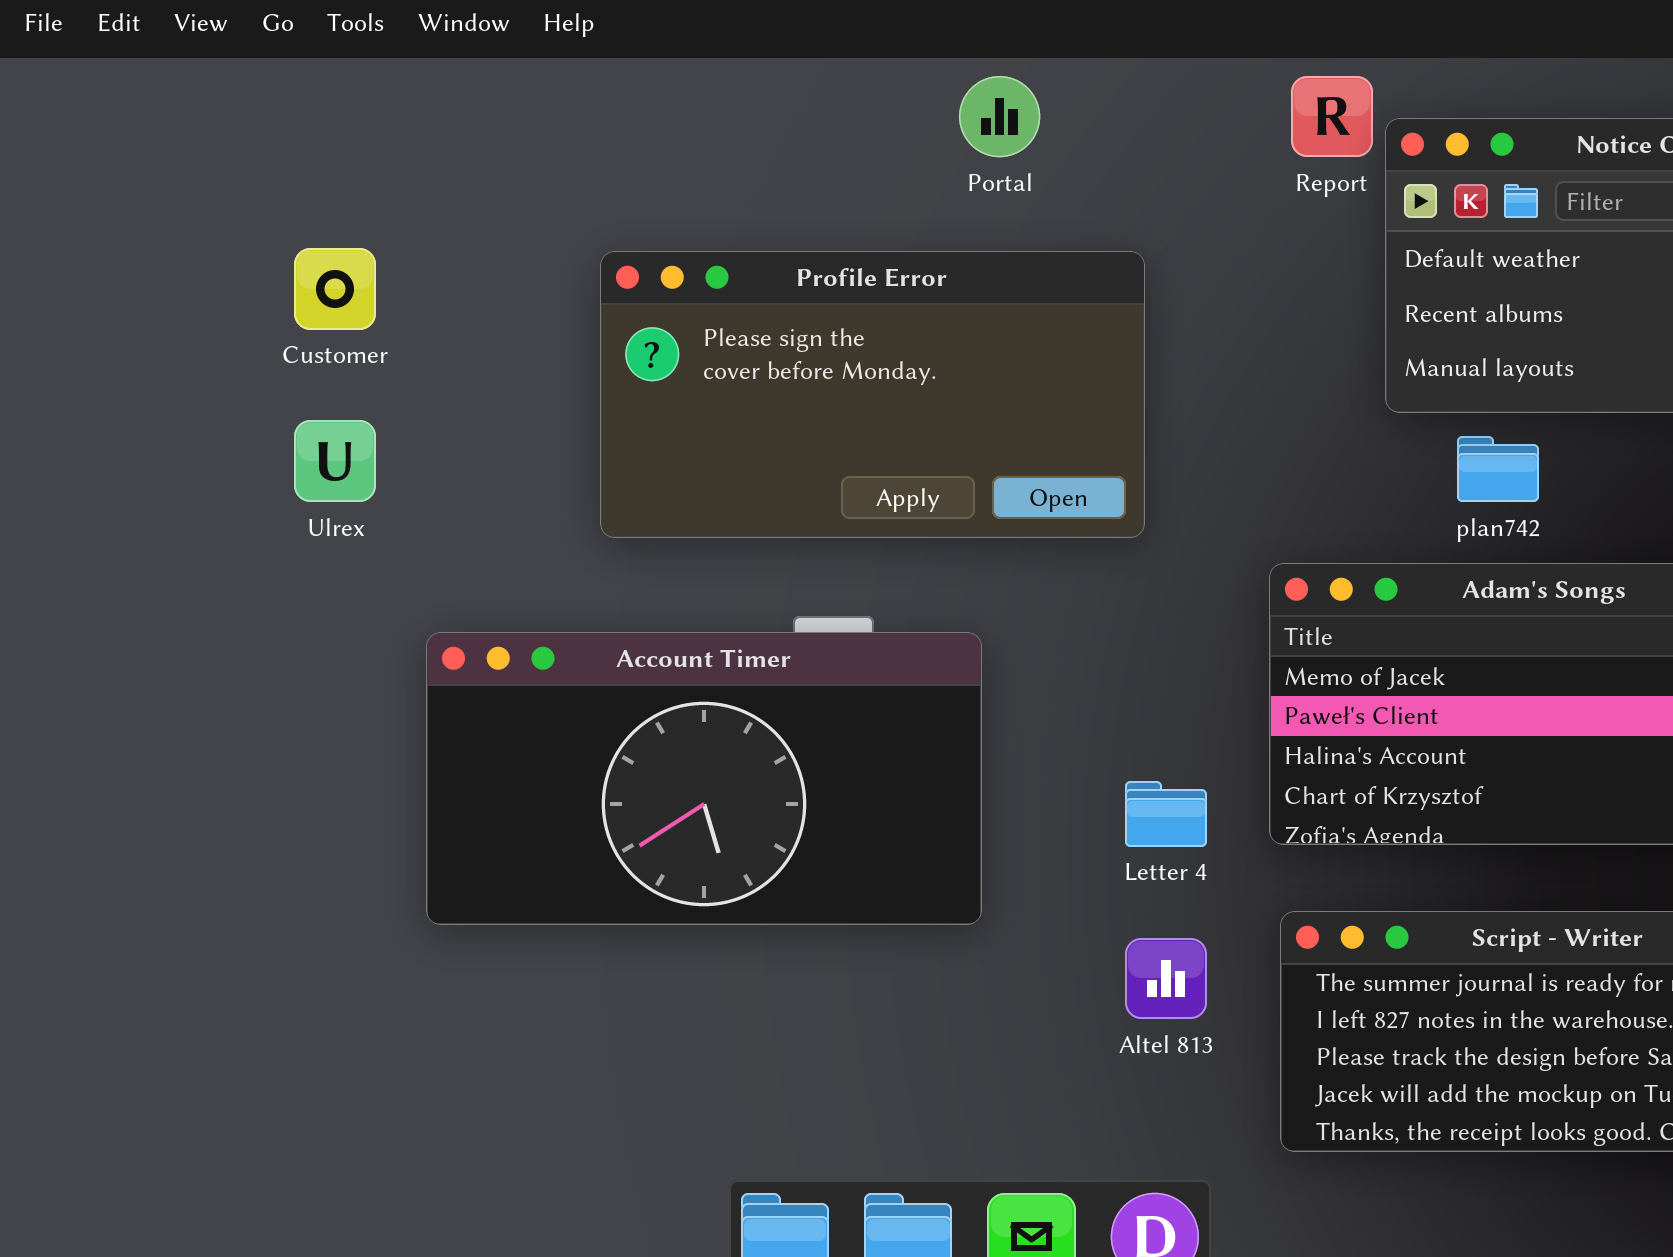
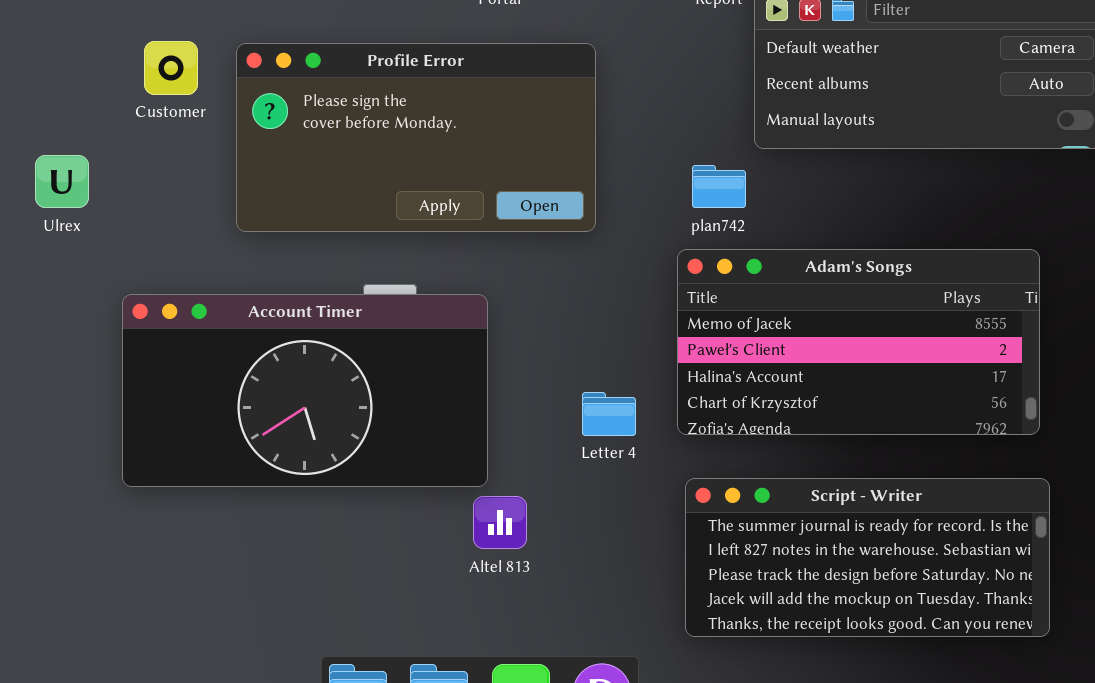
Customer: [294,248,376,330] -> [144,41,198,95], moved
plan742: [1457,436,1539,502] -> [692,165,746,208], moved
Altel 813: [1125,938,1207,1019] -> [473,496,527,549], moved

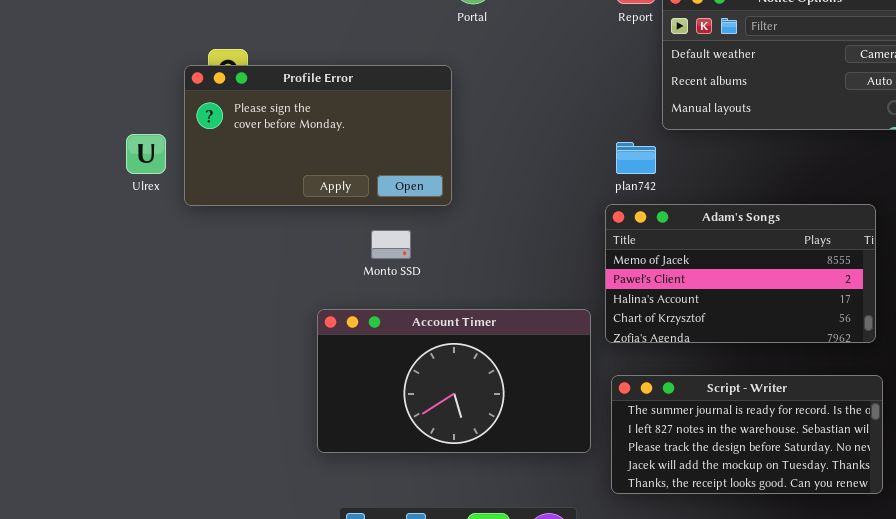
Profile Error: [236,43,596,232] -> [184,65,452,206], moved
Account Timer: [122,294,488,487] -> [317,309,591,453], moved

